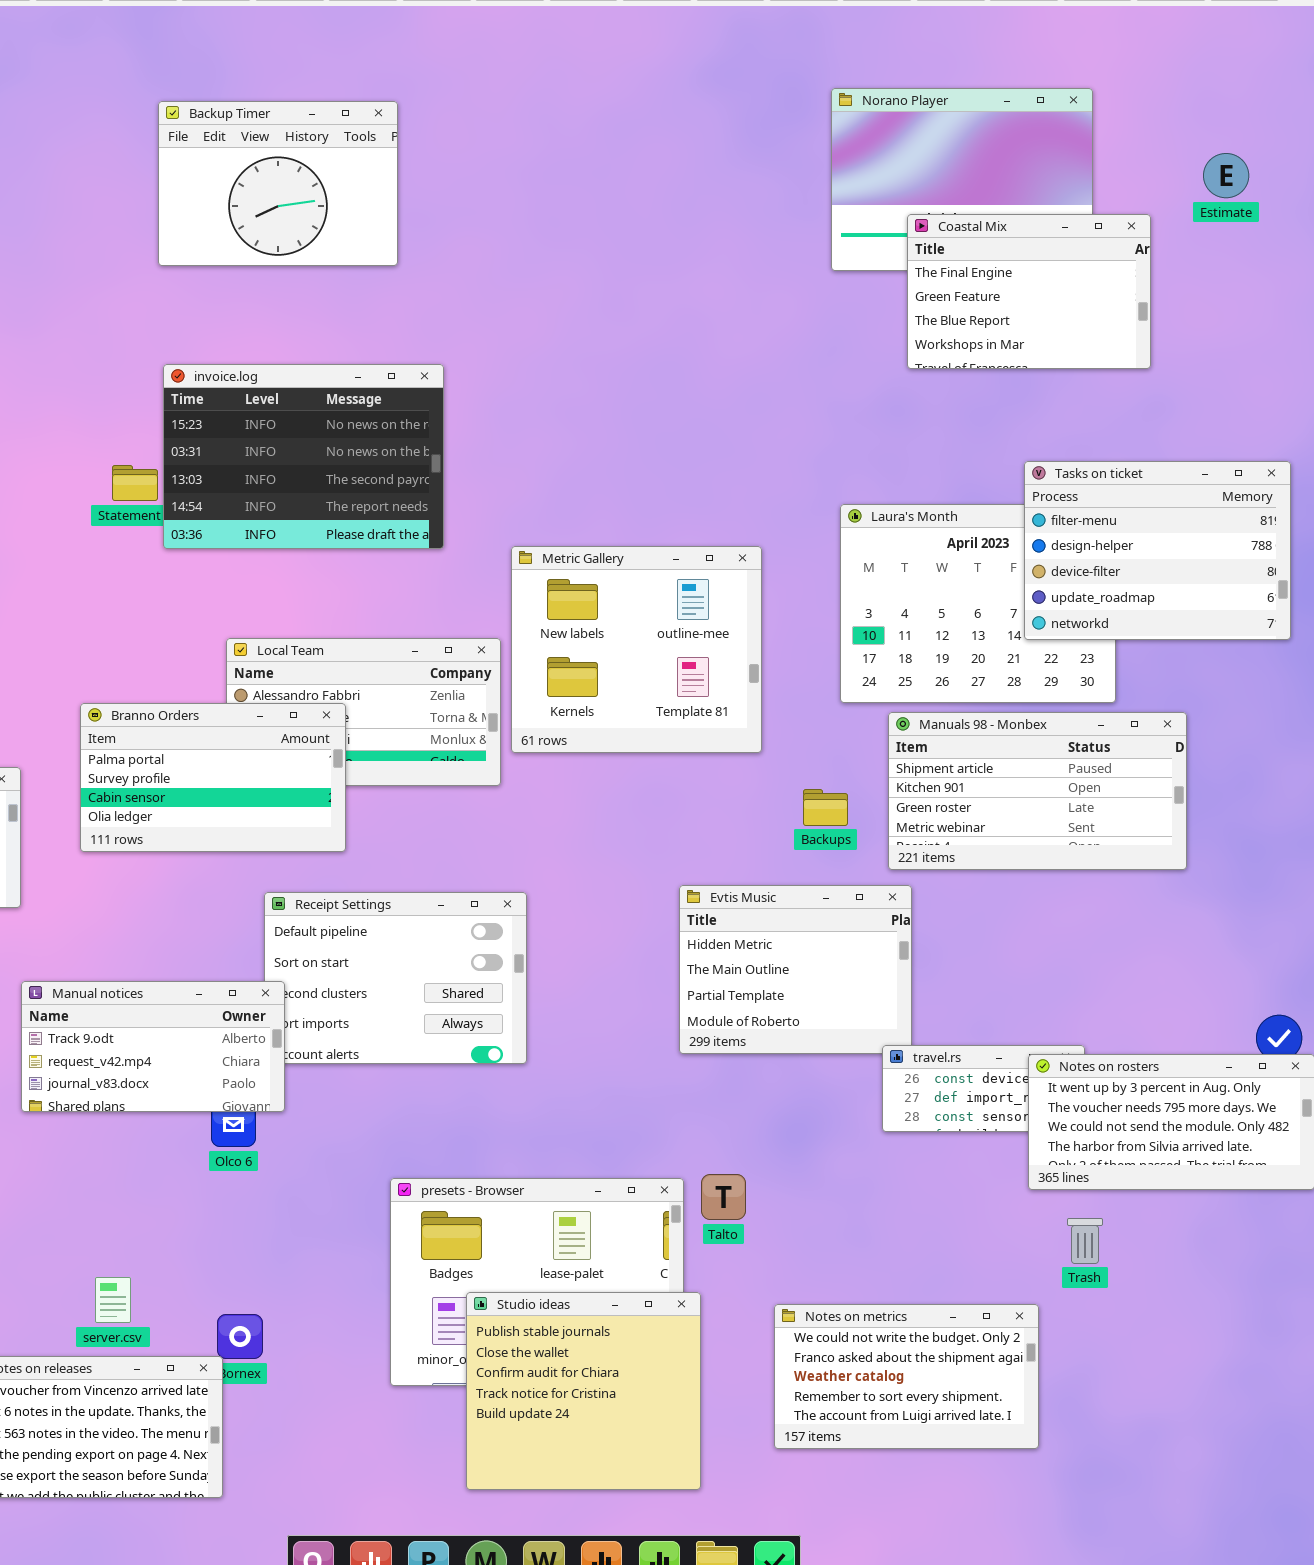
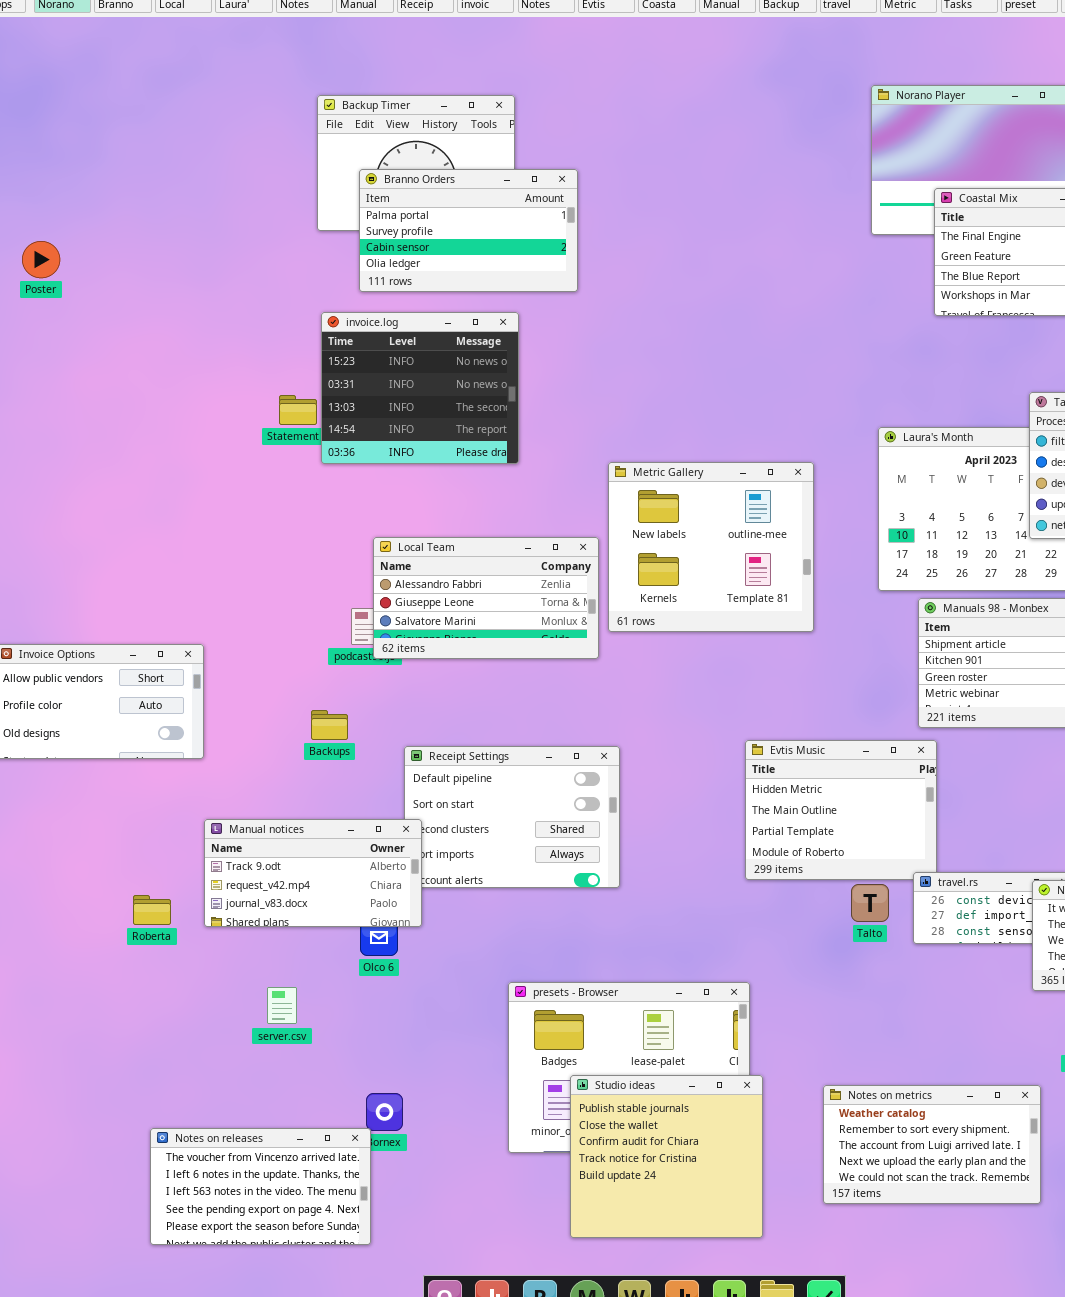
invoice.log: [163,364,444,549] -> [321,312,519,464], resized
Branno Orders: [80,703,346,852] -> [359,169,578,292], moved
Backups: [803,789,848,826] -> [311,710,348,740], moved
Talto: [701,1174,746,1220] -> [851,884,889,922], moved
server.csv: [95,1277,131,1323] -> [267,987,297,1024], moved
Notes on metrics: [774,1304,1039,1449] -> [823,1085,1041,1204], scrolled down 2 rows

